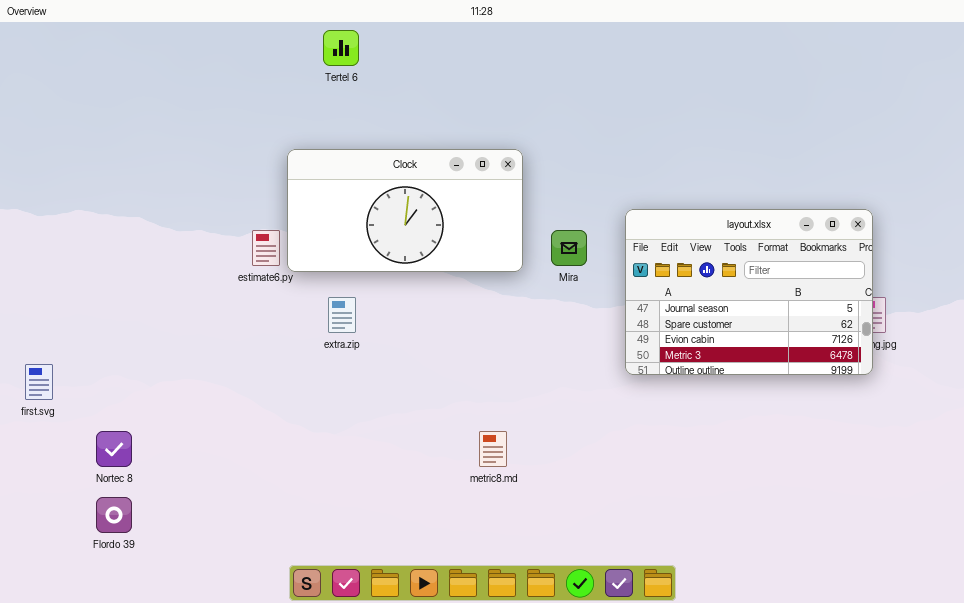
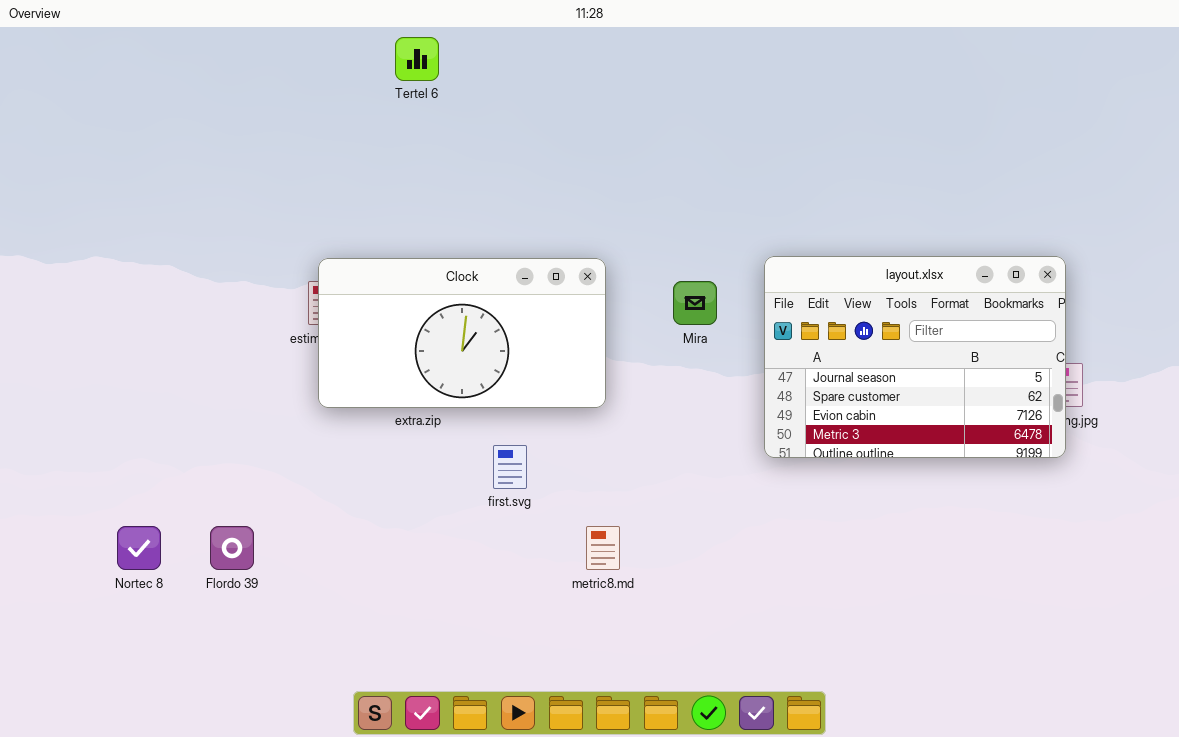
Clock: [287,149,523,272] -> [318,258,606,408], moved
first.svg: [25,364,53,400] -> [493,445,527,489], moved
Flordo 39: [96,497,132,533] -> [210,526,254,570], moved

